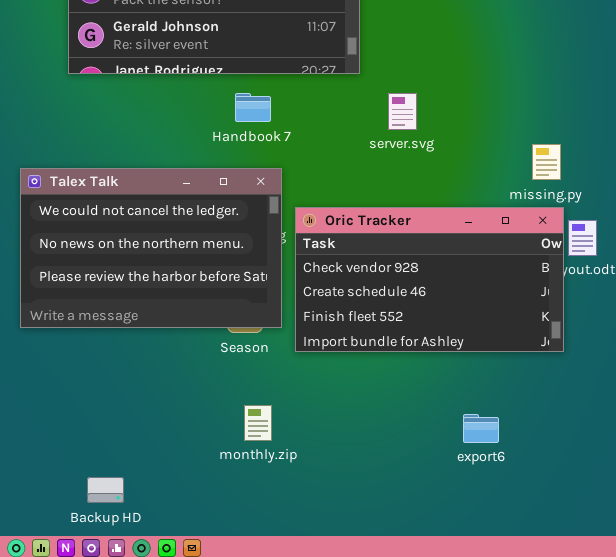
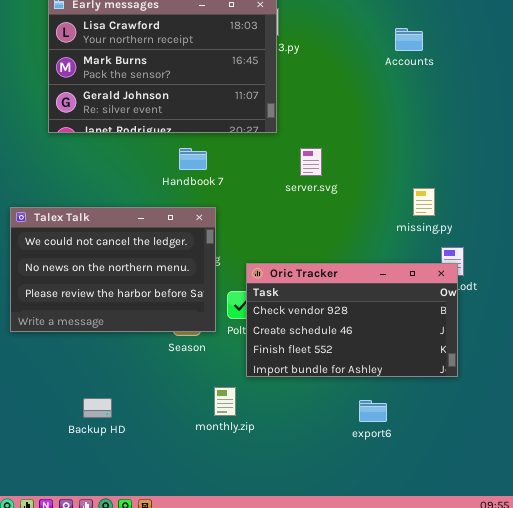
Oric Tracker: [295,207,564,352] -> [246,263,458,377], moved
monthly.zip: [244,405,272,441] -> [214,387,236,416], moved
Backup HD: [87,477,124,503] -> [83,398,112,418], moved

